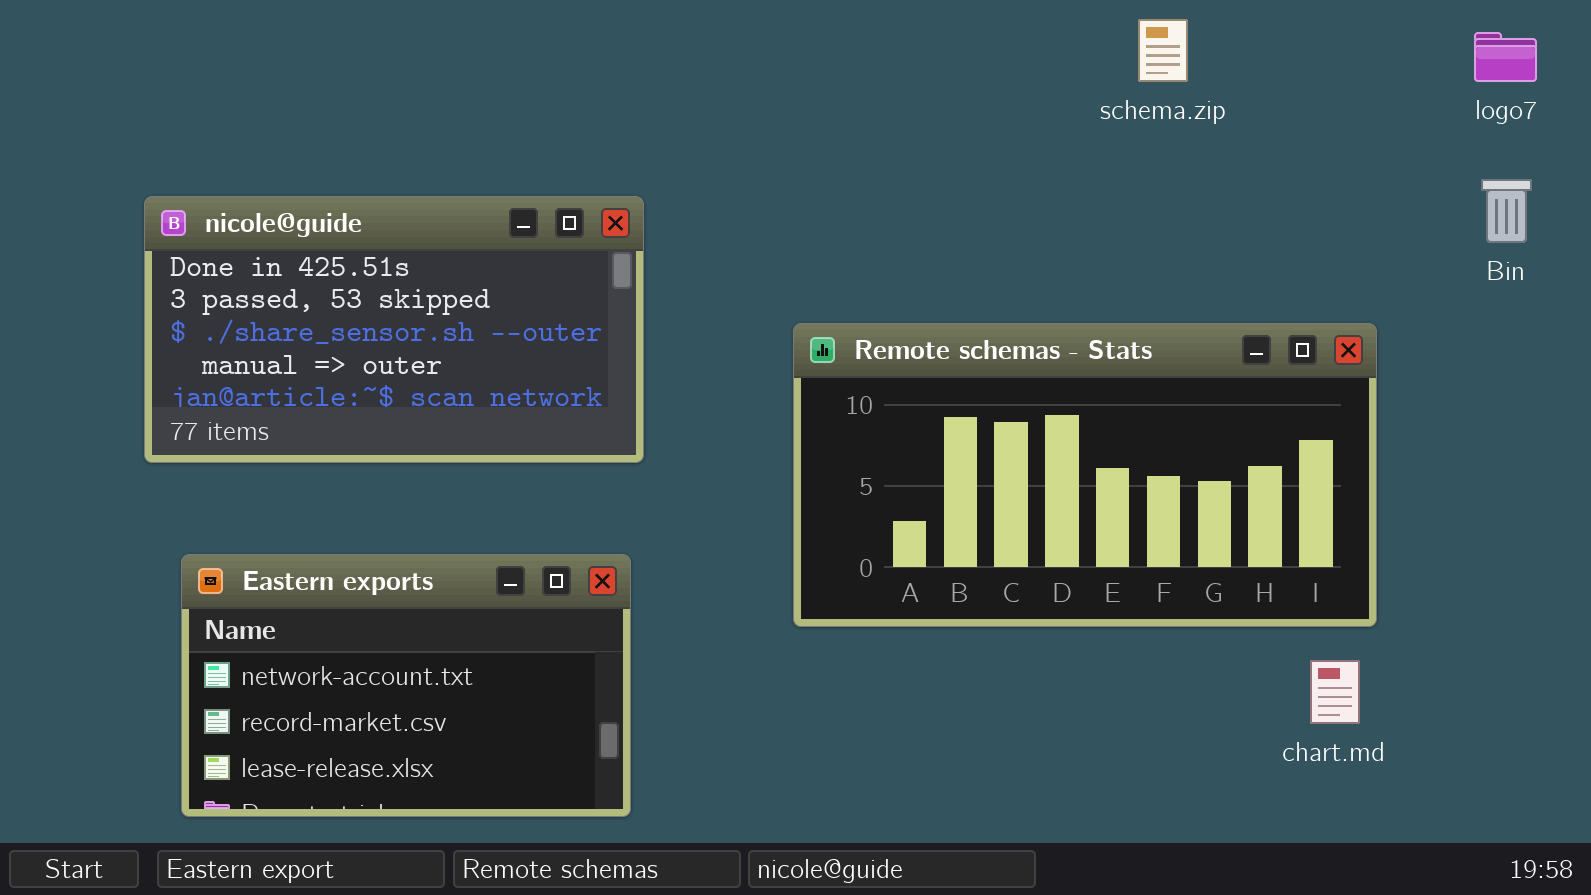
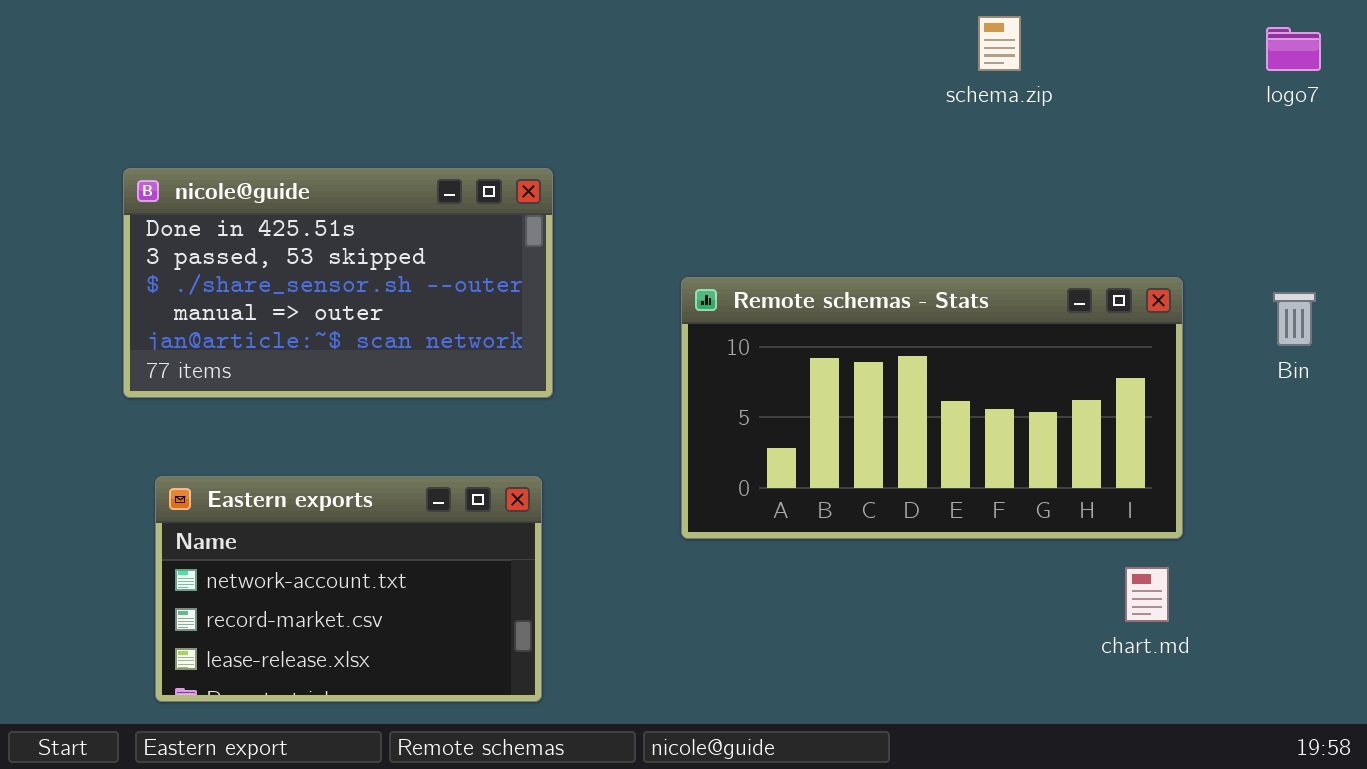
Bin: [1481,179,1532,243] -> [1273,292,1316,346], moved

